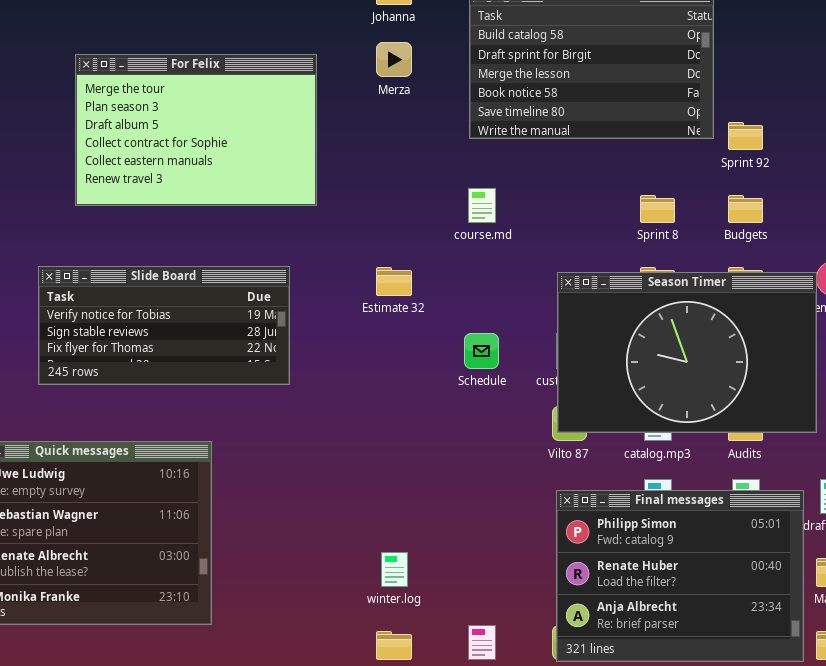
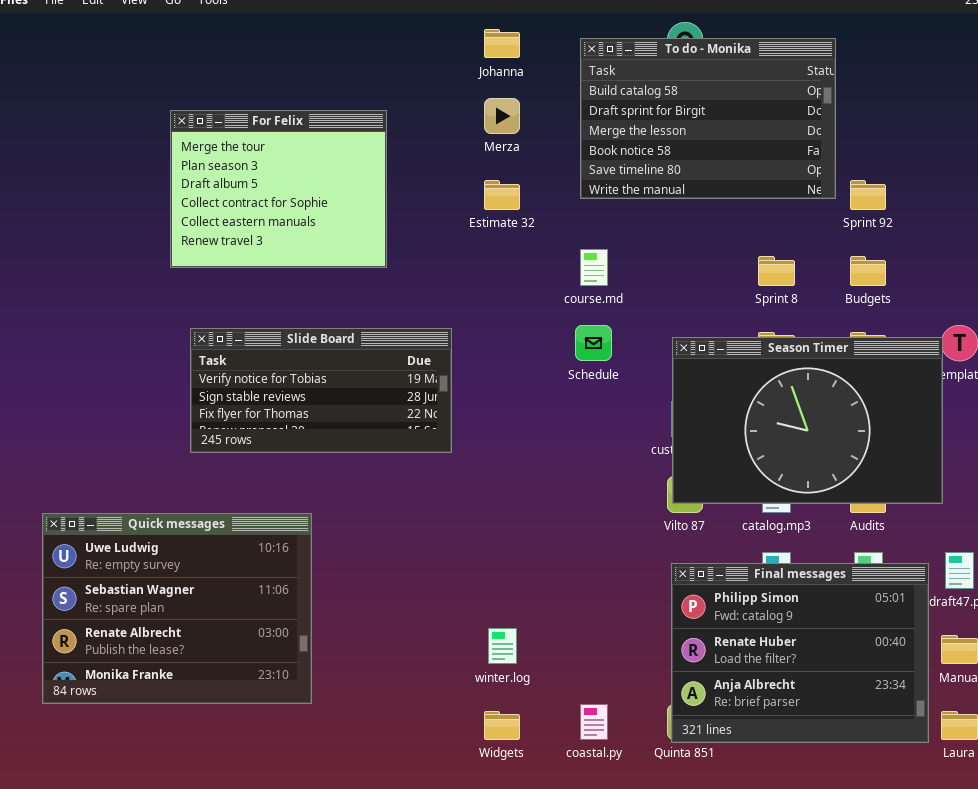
For Felix: [75,54,317,206] -> [170,110,387,268], resized
Slide Board: [38,266,290,385] -> [190,328,452,453], moved
Estimate 32: [376,267,412,296] -> [484,180,520,210], moved
Schedule: [464,333,499,369] -> [575,325,612,361], moved

